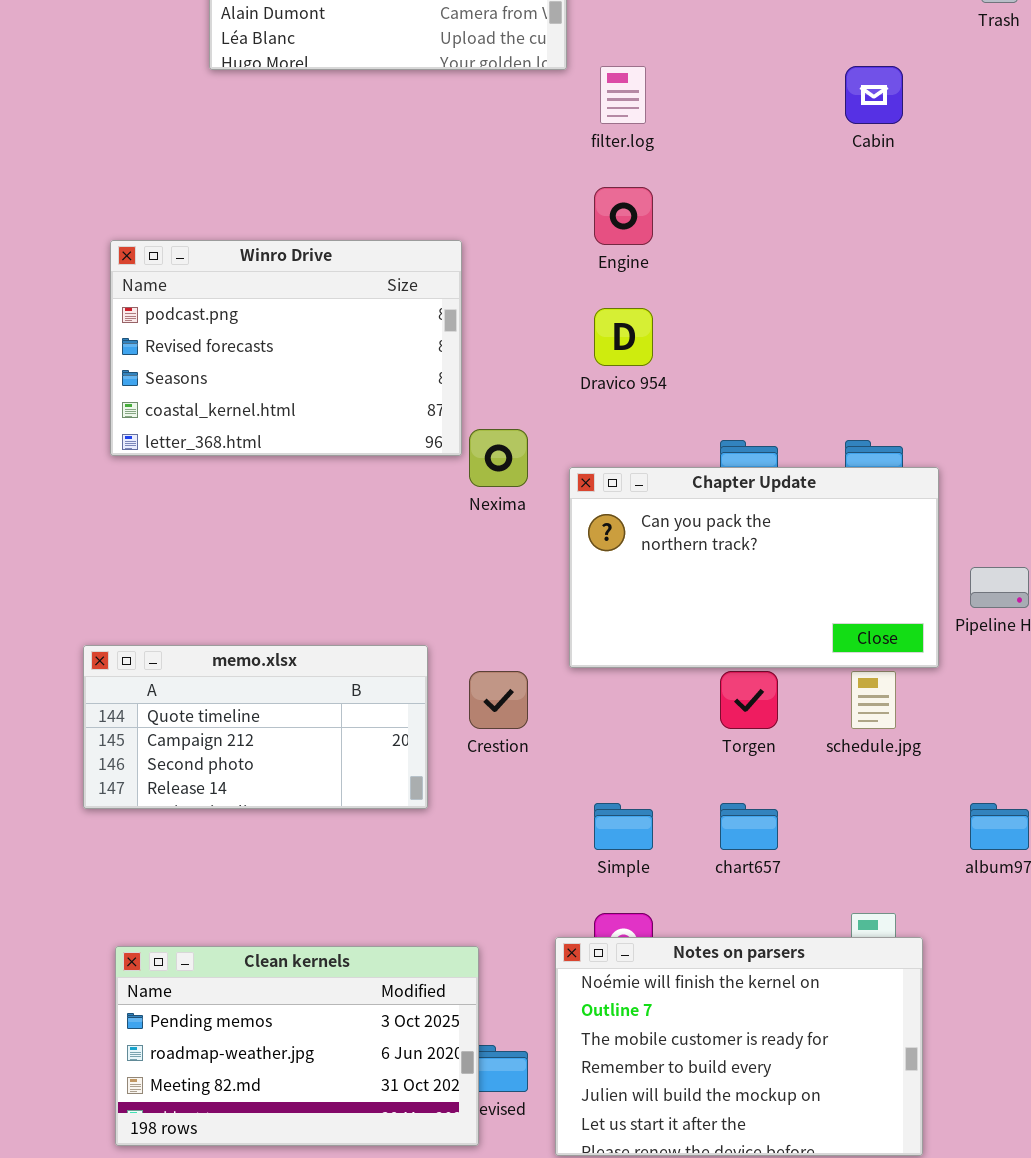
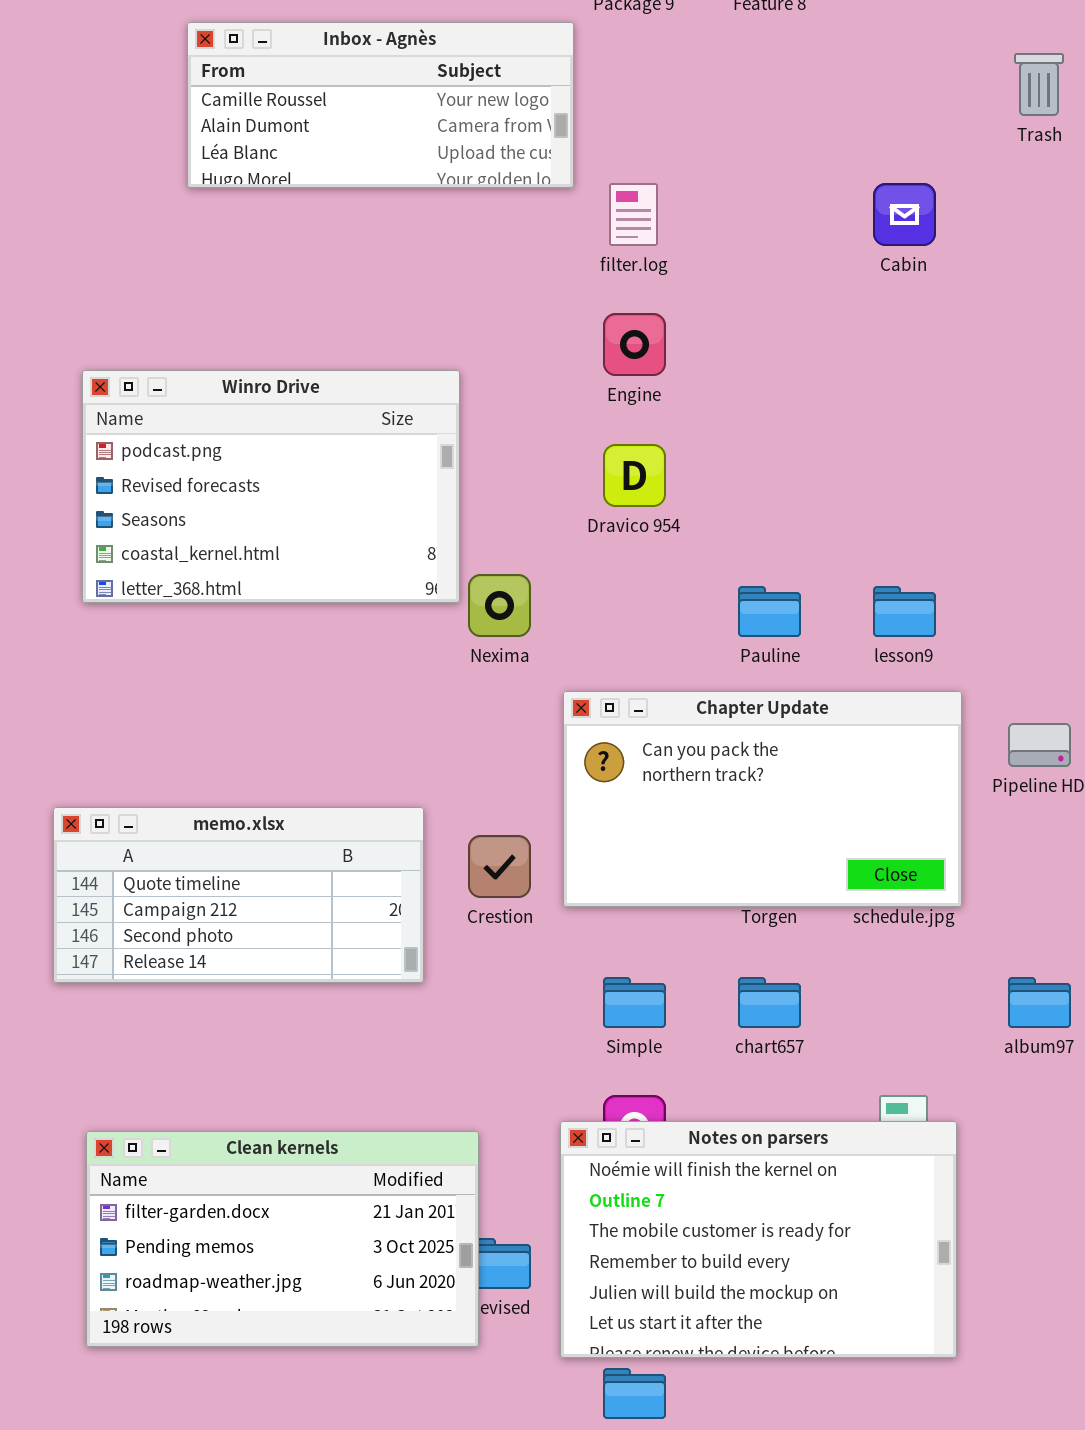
Chapter Update: [569,467,939,668] -> [563,691,962,907], moved
Clean kernels: [115,946,479,1146] -> [86,1131,479,1347], scrolled up 1 row

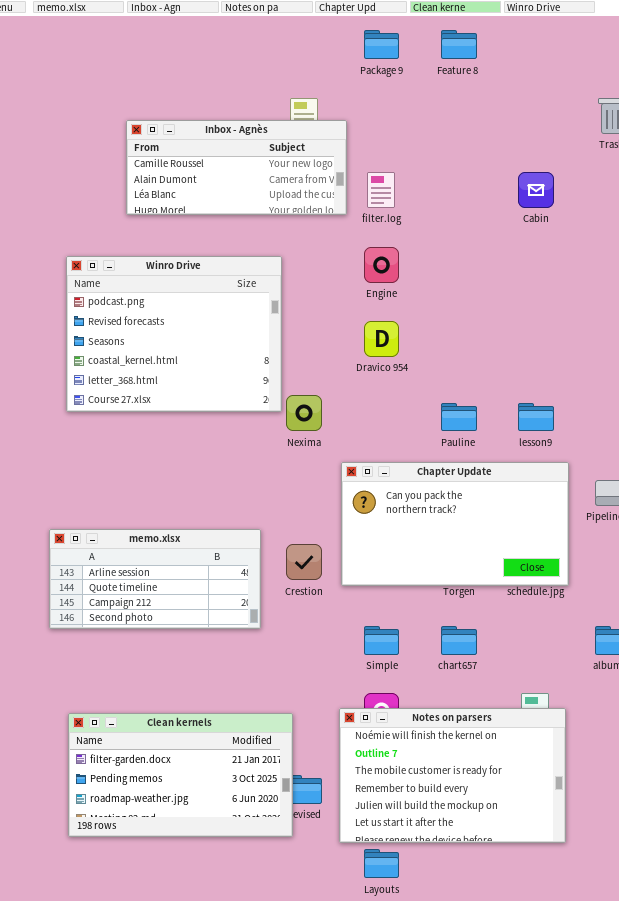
Inbox - Agnès: [187,22,574,188] -> [126,120,347,215], moved
Winro Drive: [82,370,460,603] -> [66,256,282,412], resized
memo.xlsx: [53,807,424,983] -> [49,529,261,629], scrolled up 1 row

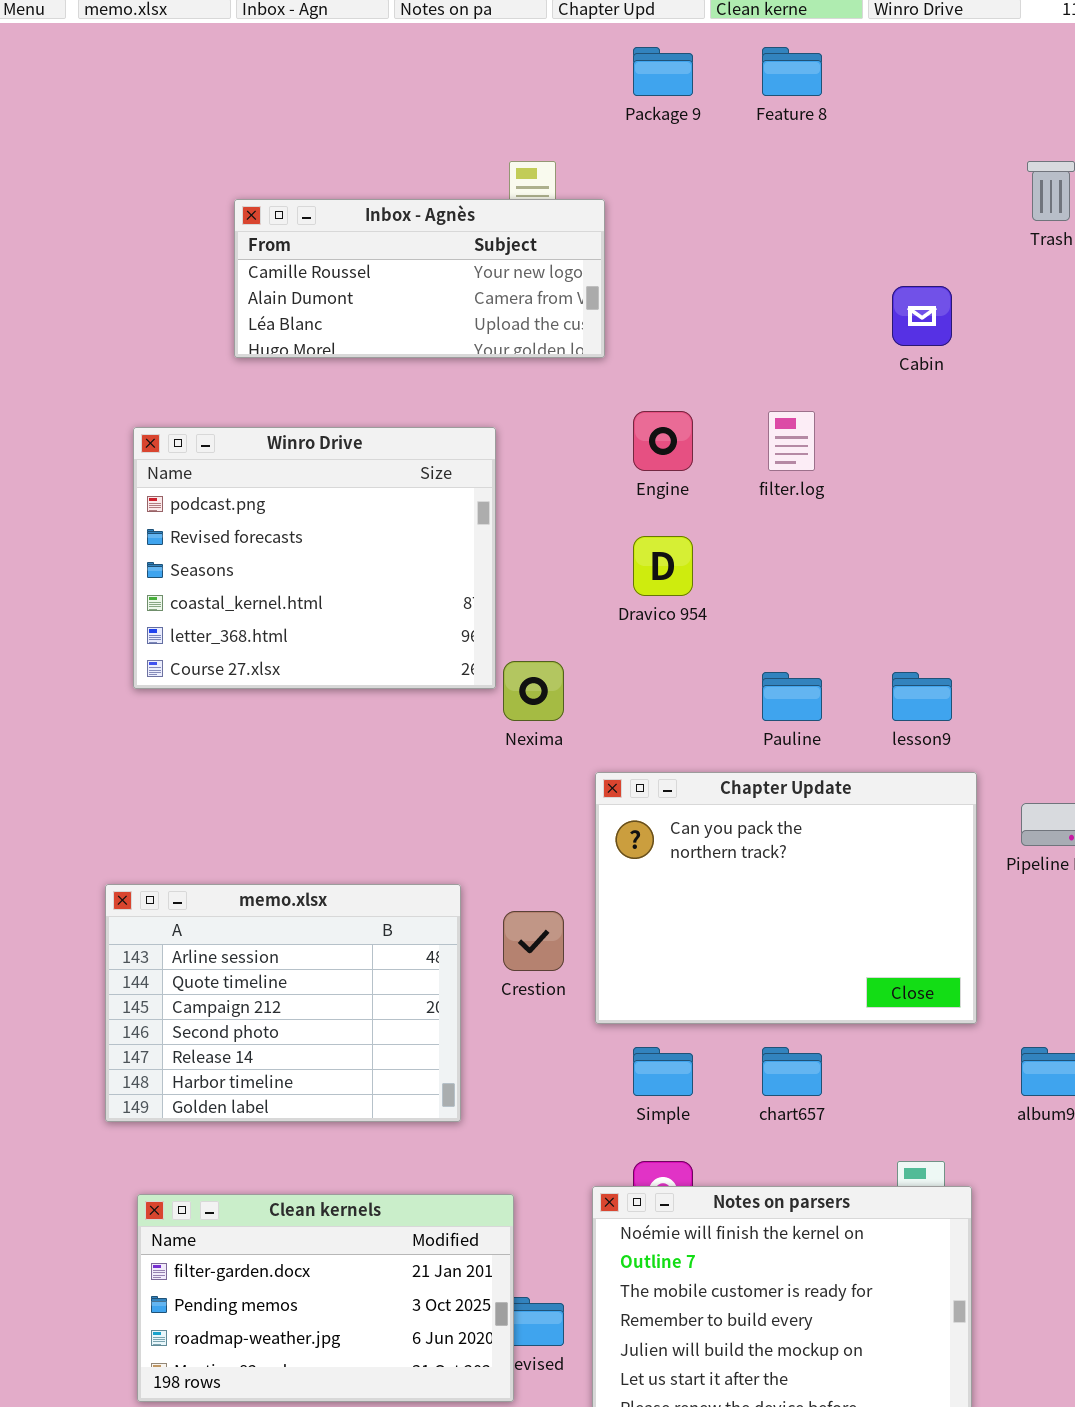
filter.log: [367,172,395,208] -> [768,411,815,471], moved
Chapter Update: [341,462,569,586] -> [595,772,977,1024], resized
memo.xlsx: [49,529,261,629] -> [105,884,461,1122], resized

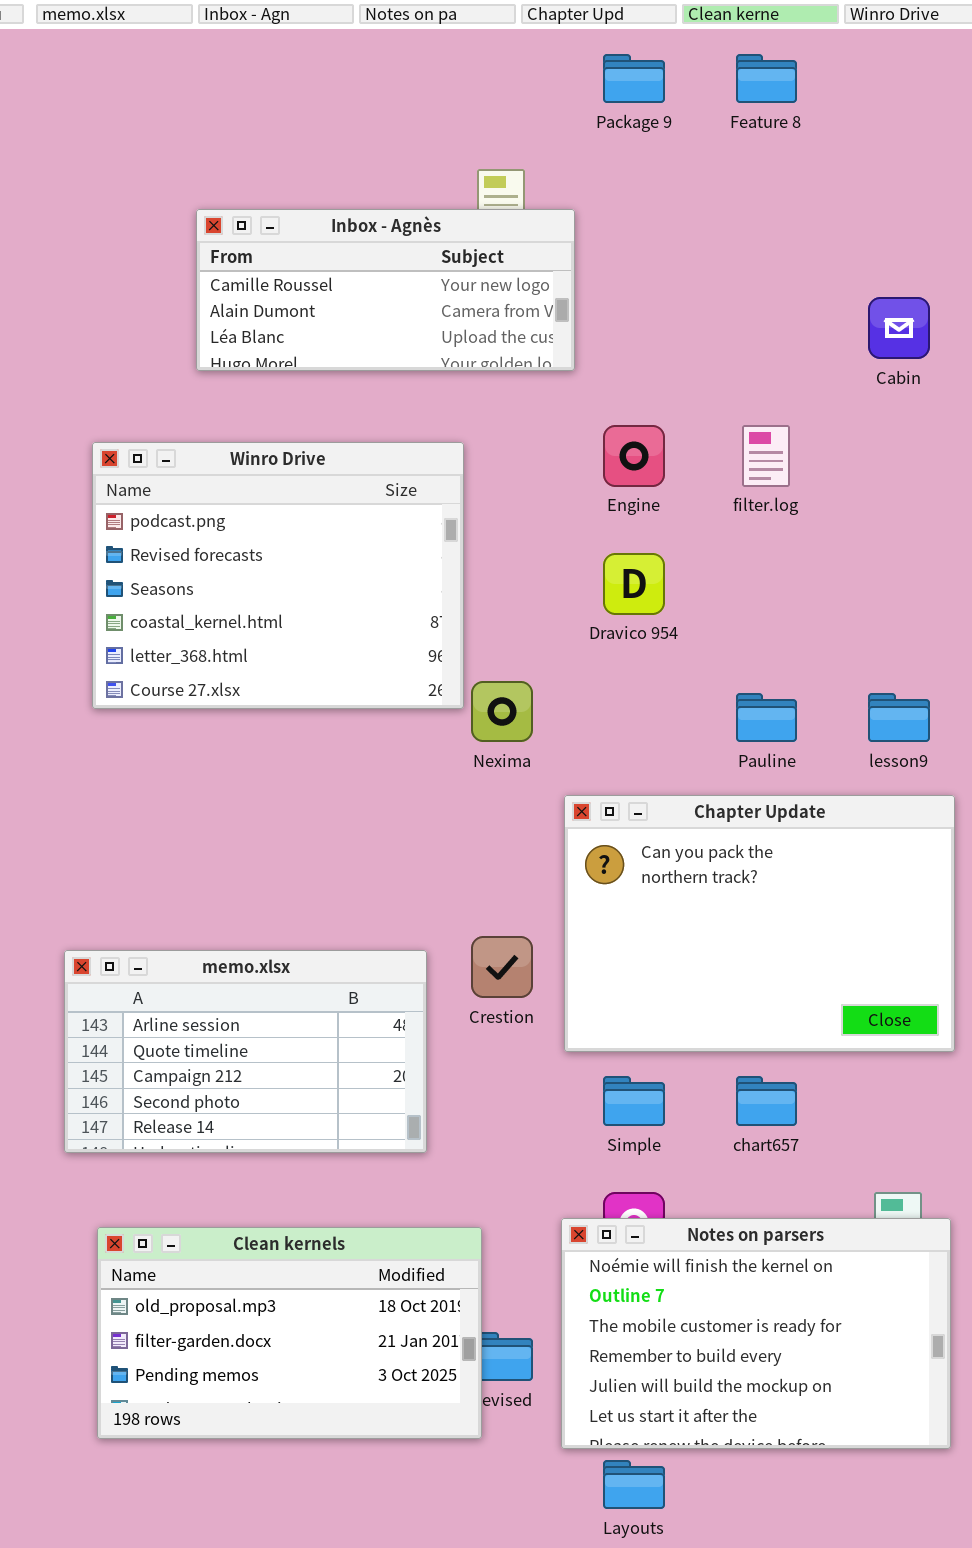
memo.xlsx: [105,884,461,1122] -> [64,950,427,1153], resized
Clean kernels: [137,1194,514,1402] -> [97,1227,482,1439], scrolled up 1 row

